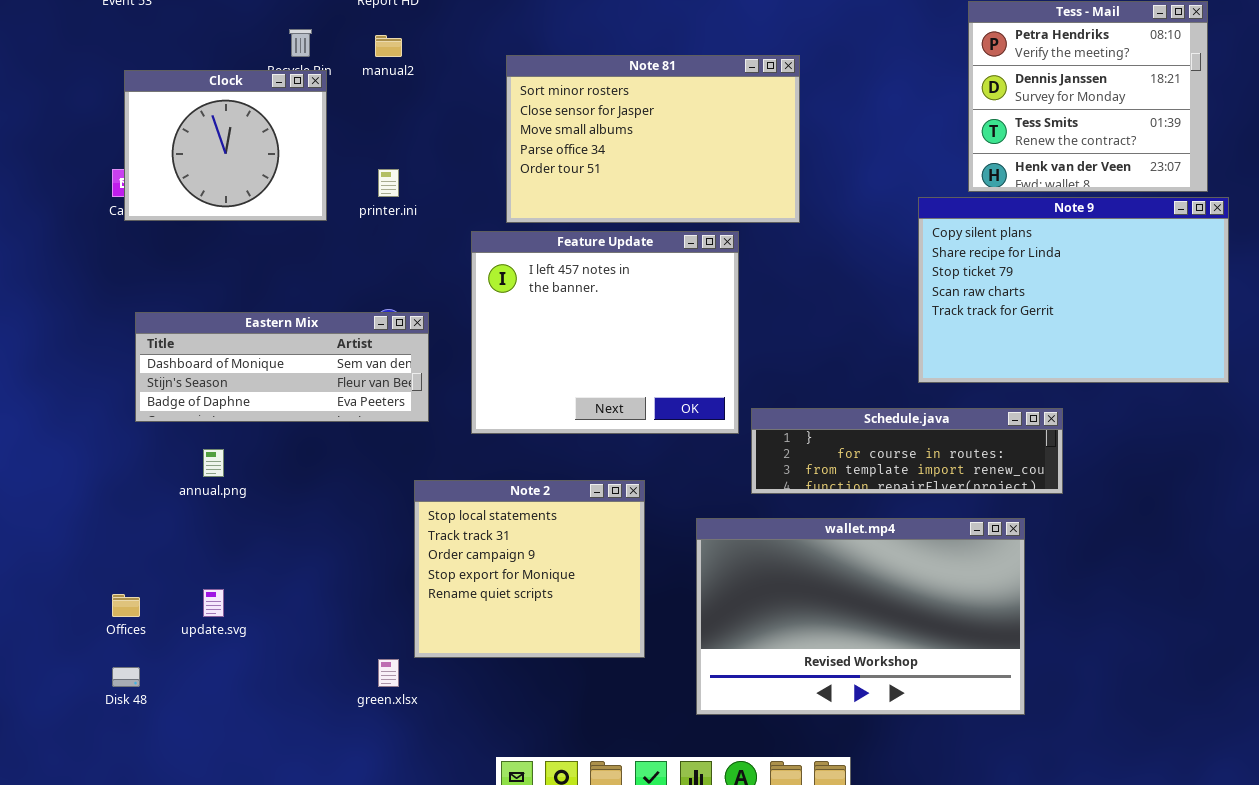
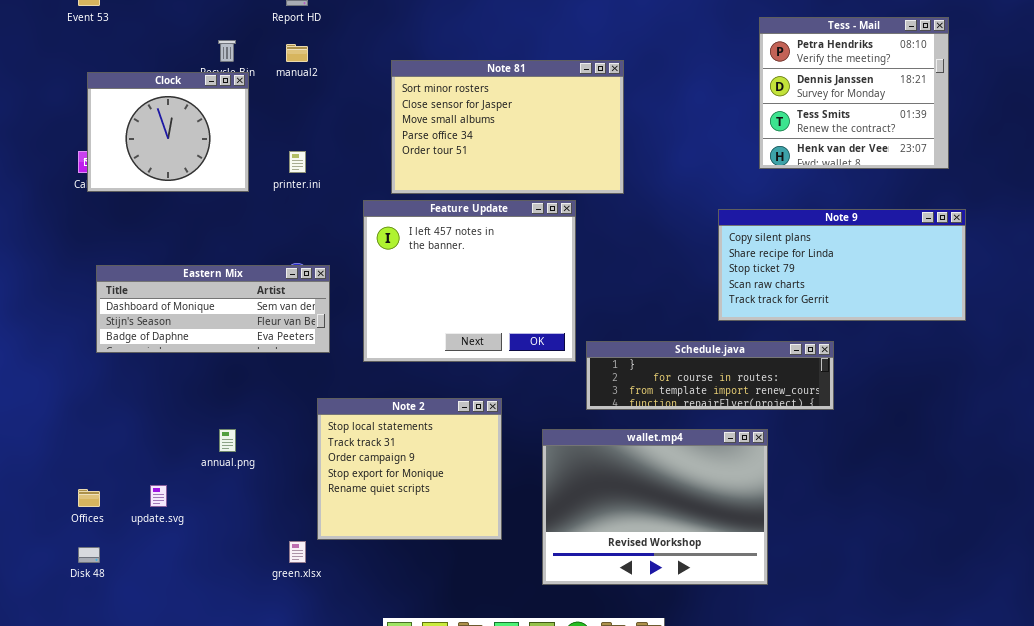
Note 9: [918,197,1229,383] -> [718,209,966,321], resized
annual.png: [203,449,224,477] -> [219,429,236,452], moved
wallet.mp4: [696,518,1025,715] -> [542,429,768,585], resized

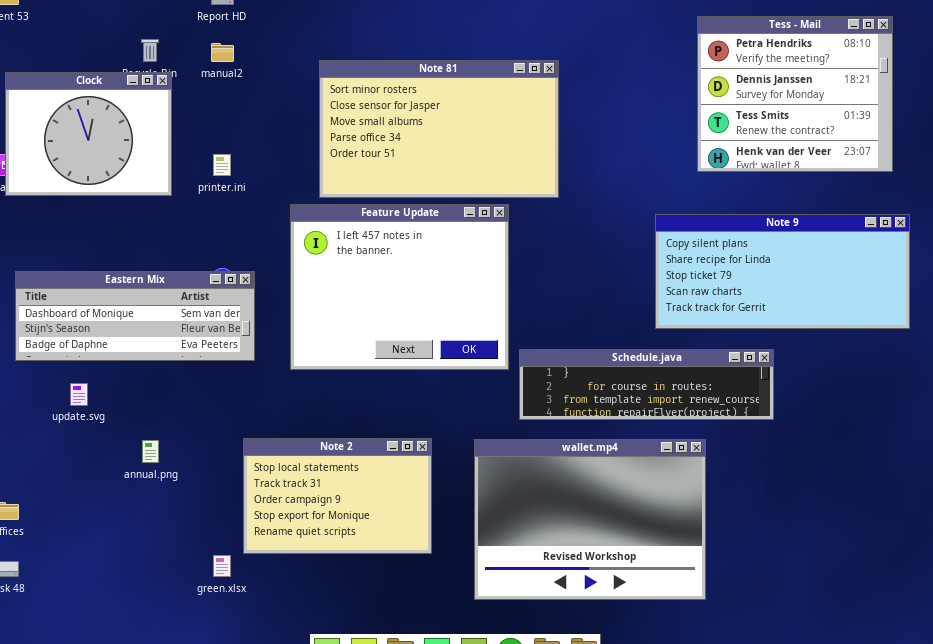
Note 2: [317,398,502,540] -> [243,438,432,554], resized
update.svg: [150,485,167,507] -> [70,383,88,406], moved

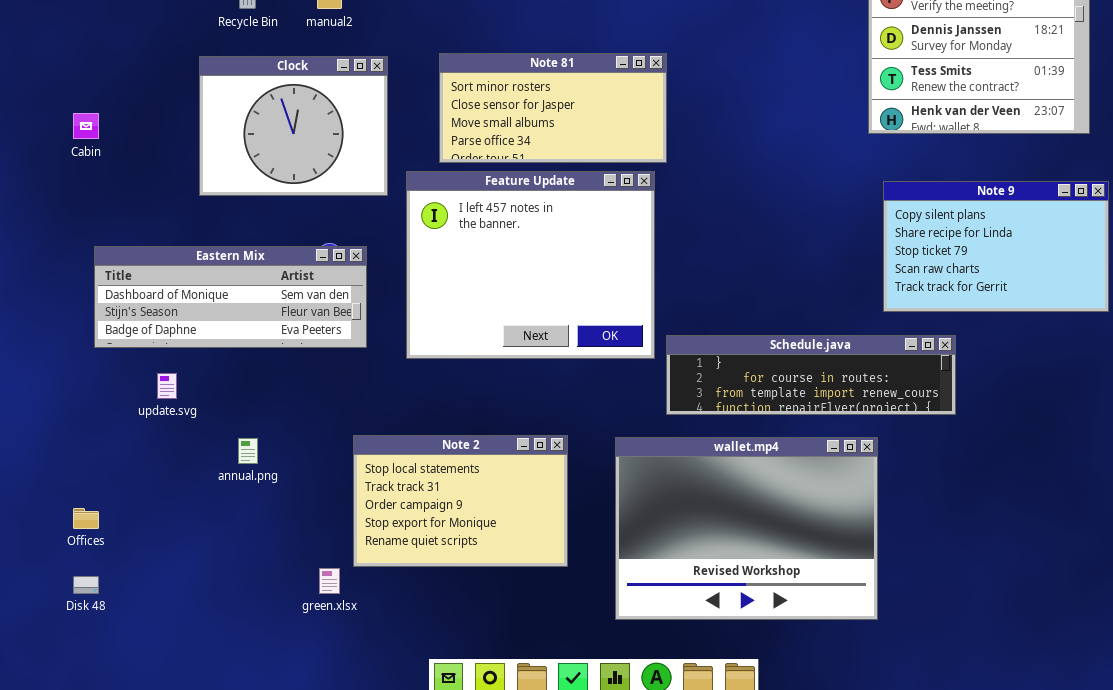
Note 81: [319,60,559,198] -> [439,53,667,163], resized
Clock: [5,72,172,196] -> [199,56,388,196], moved
Note 9: [655,214,910,329] -> [883,181,1109,312], resized

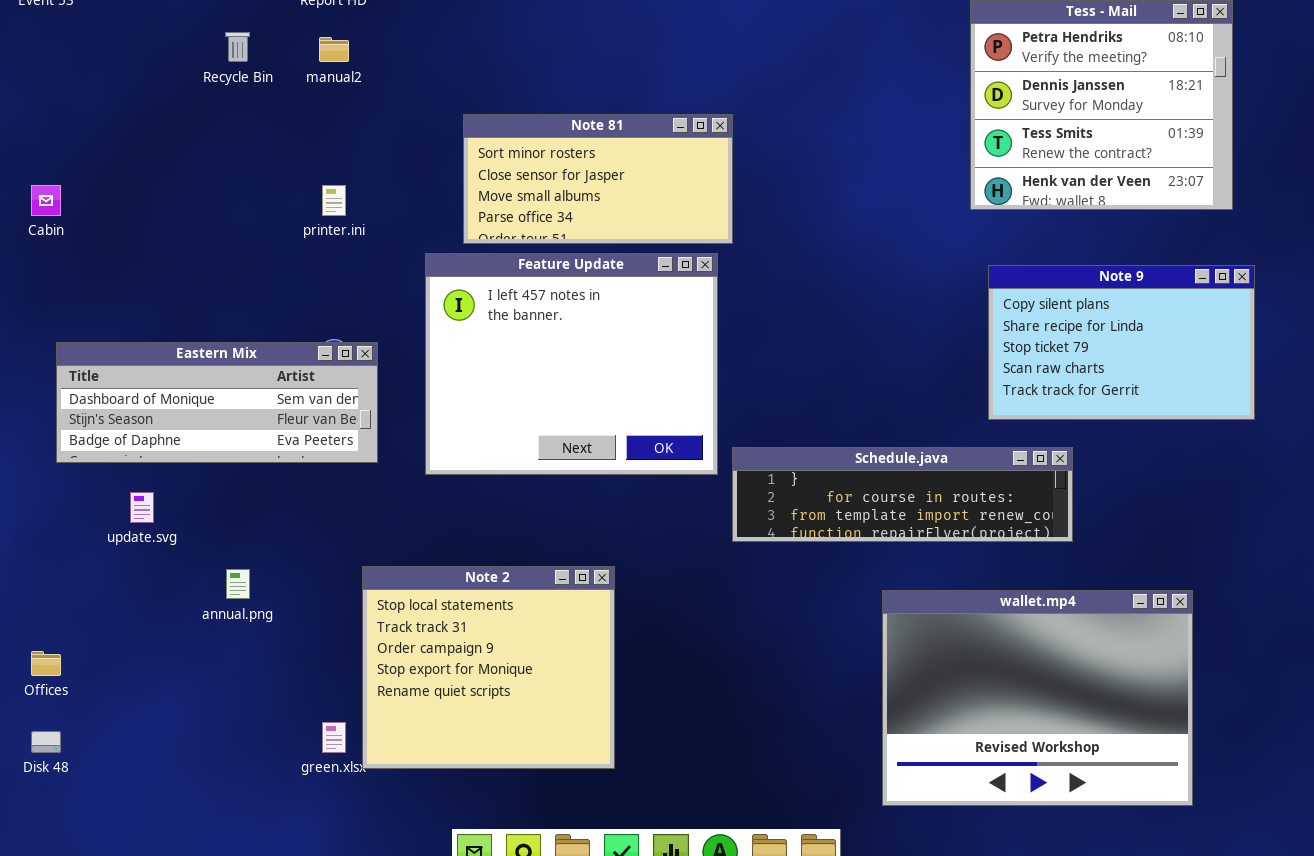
Clock: [199,56,388,196] -> none, closed
Note 2: [353,435,568,567] -> [362,566,615,769], resized
wallet.mp4: [615,437,878,620] -> [882,590,1193,806], moved

